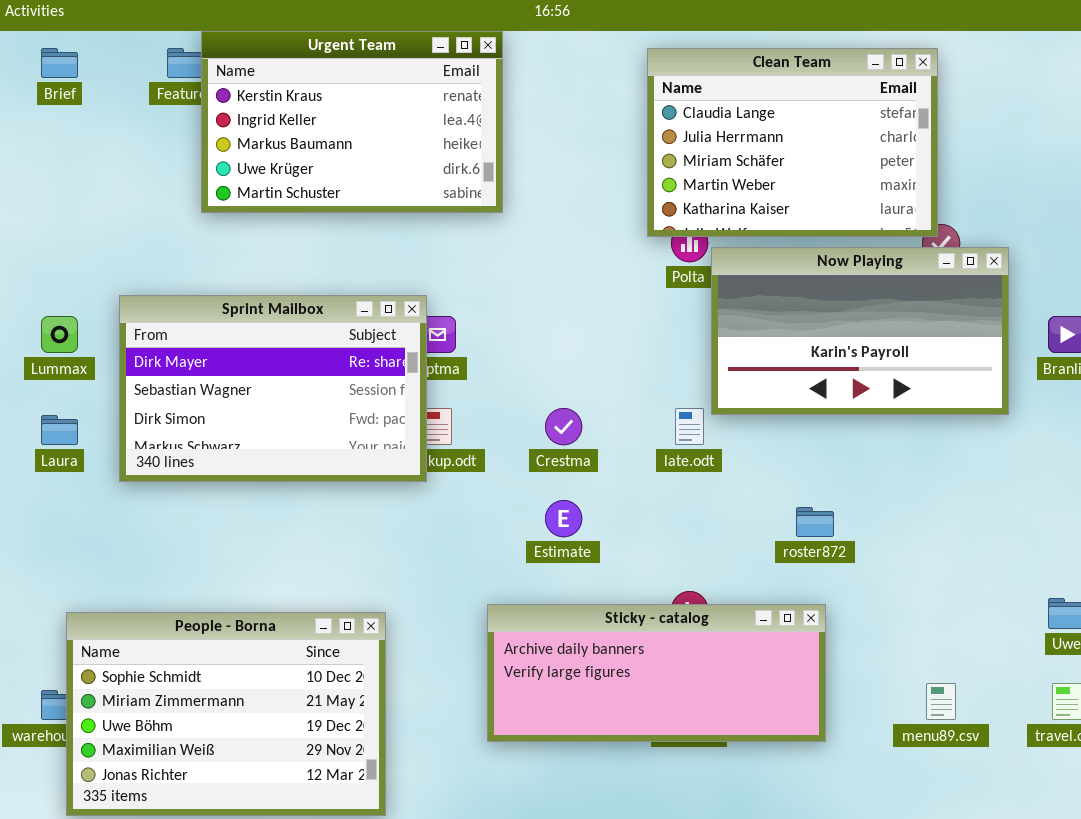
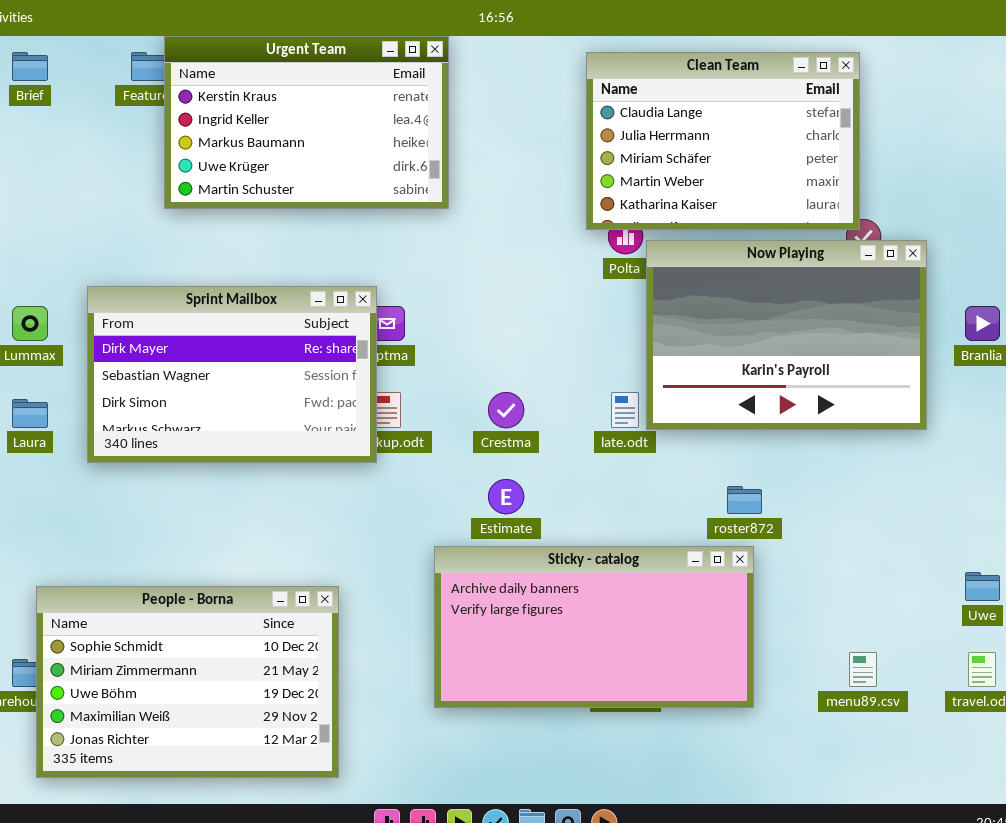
Now Playing: [711,247,1009,415] -> [646,240,927,430], resized
Sticky - catalog: [487,604,826,742] -> [434,546,754,708], resized

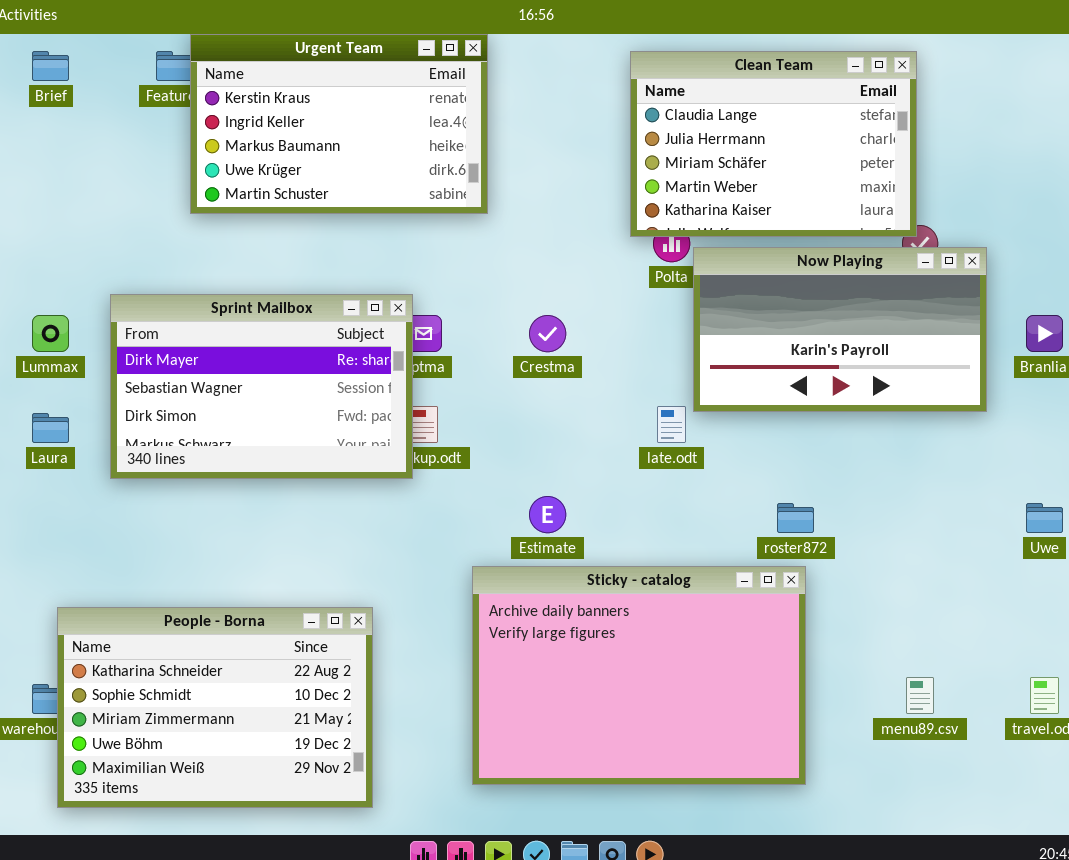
Now Playing: [646,240,927,430] -> [693,247,987,412], resized
Crestma: [488,392,524,428] -> [529,315,566,352], moved
Sticky - catalog: [434,546,754,708] -> [472,566,806,785], resized
Uwe: [965,572,1000,601] -> [1026,503,1063,533], moved
People - Borna: [36,586,339,778] -> [57,607,373,808], scrolled up 1 row

